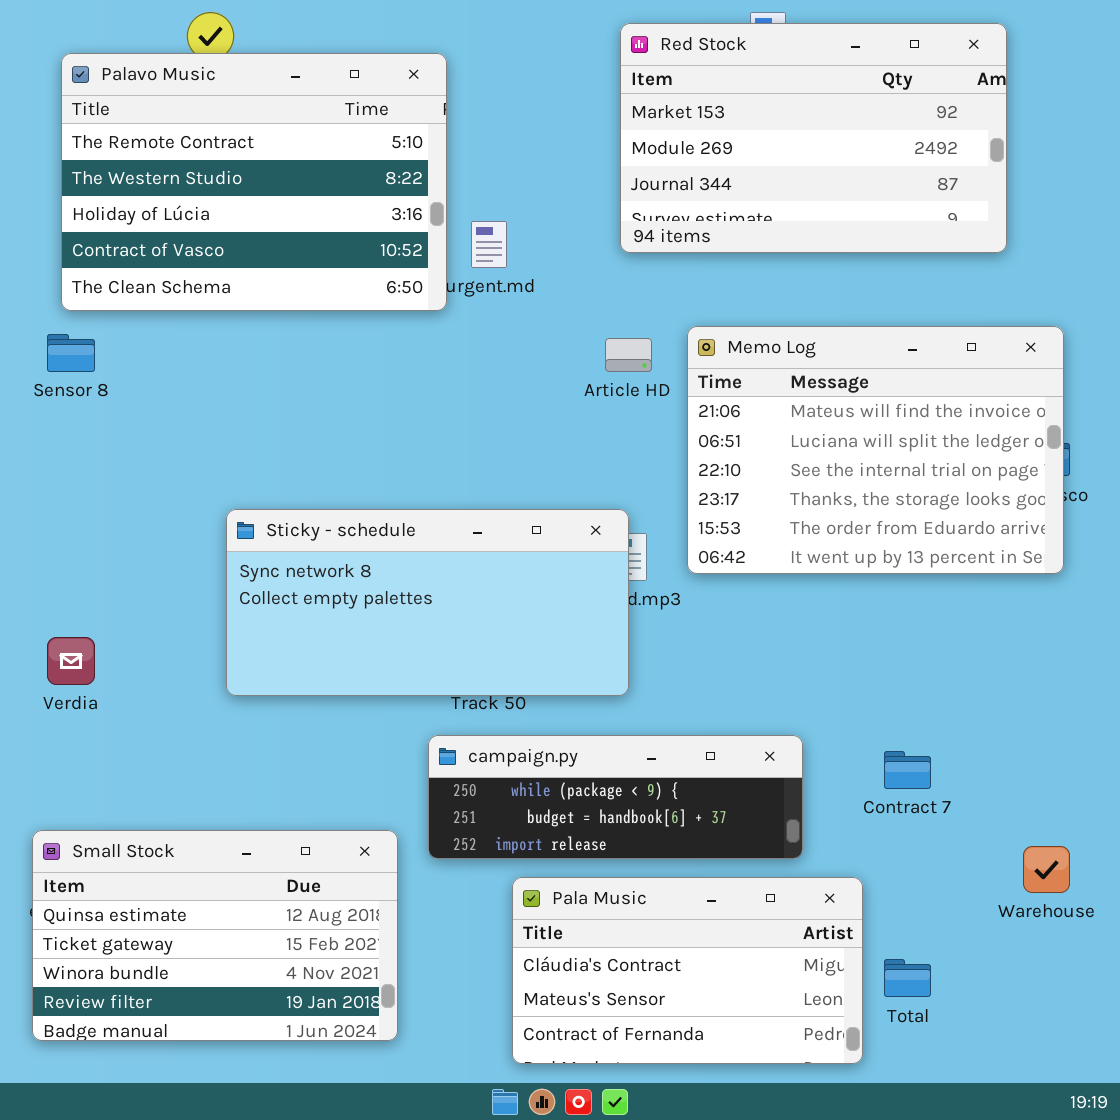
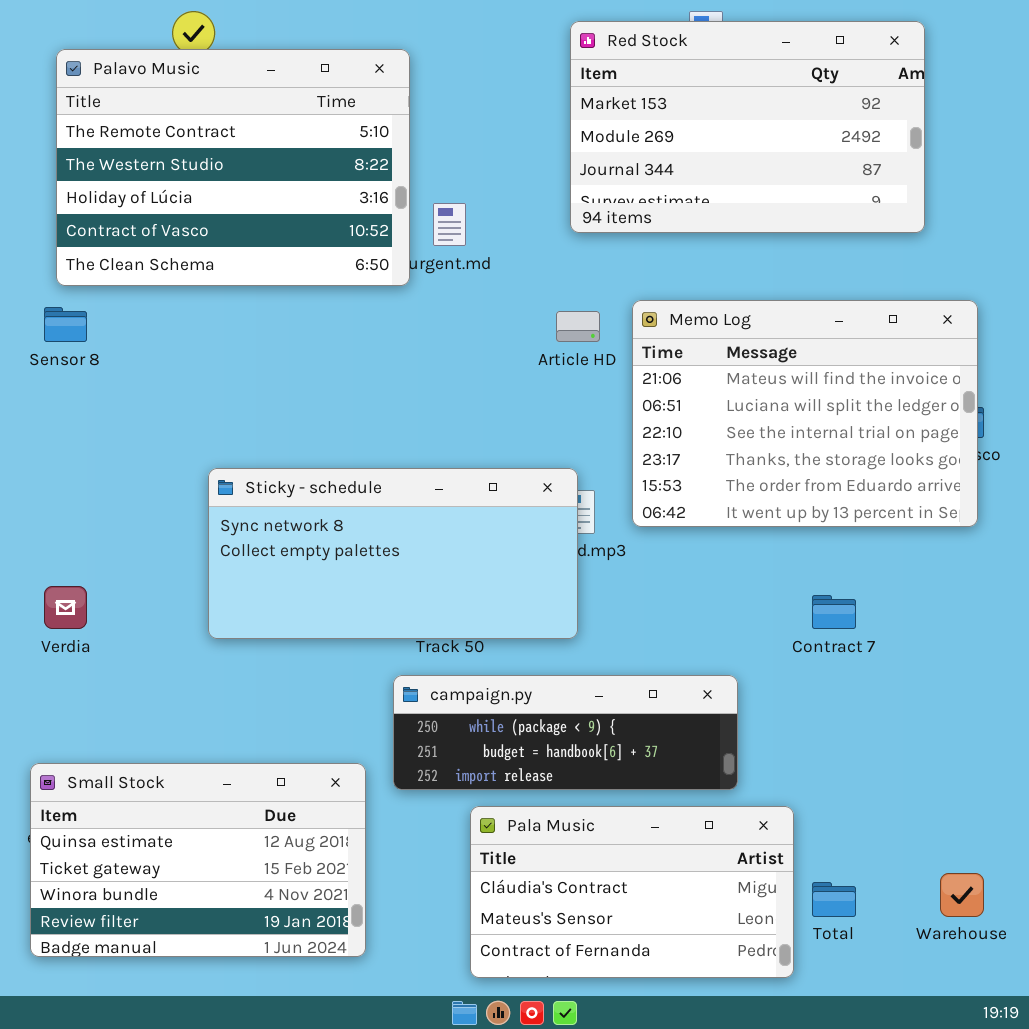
Contract 7: [884,751,931,789] -> [812,595,856,629], moved
Warehouse: [1023,846,1070,893] -> [940,873,984,917], moved

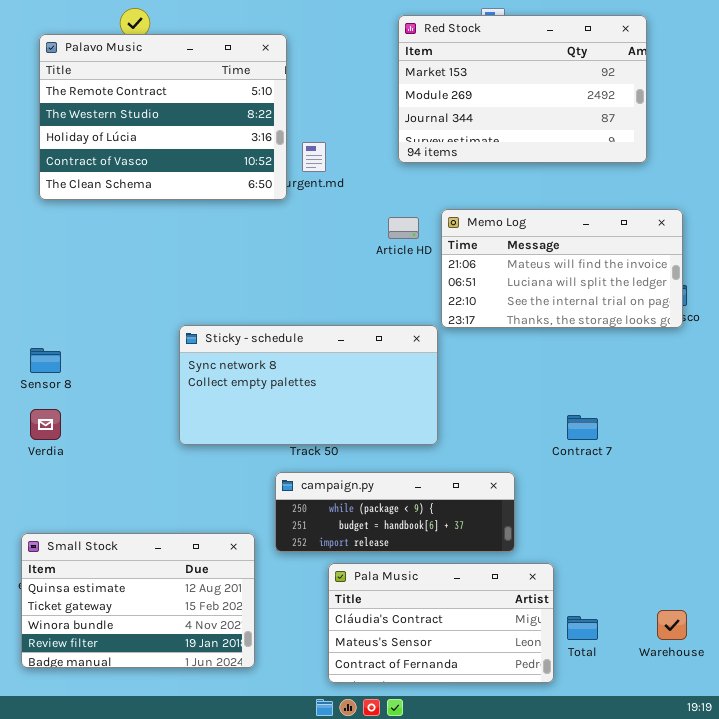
Memo Log: [632,300,978,527] -> [441,209,683,328], resized
Sensor 8: [44,307,87,342] -> [30,348,61,373], moved
Sticky - schedule: [208,468,578,639] -> [179,325,438,445], moved

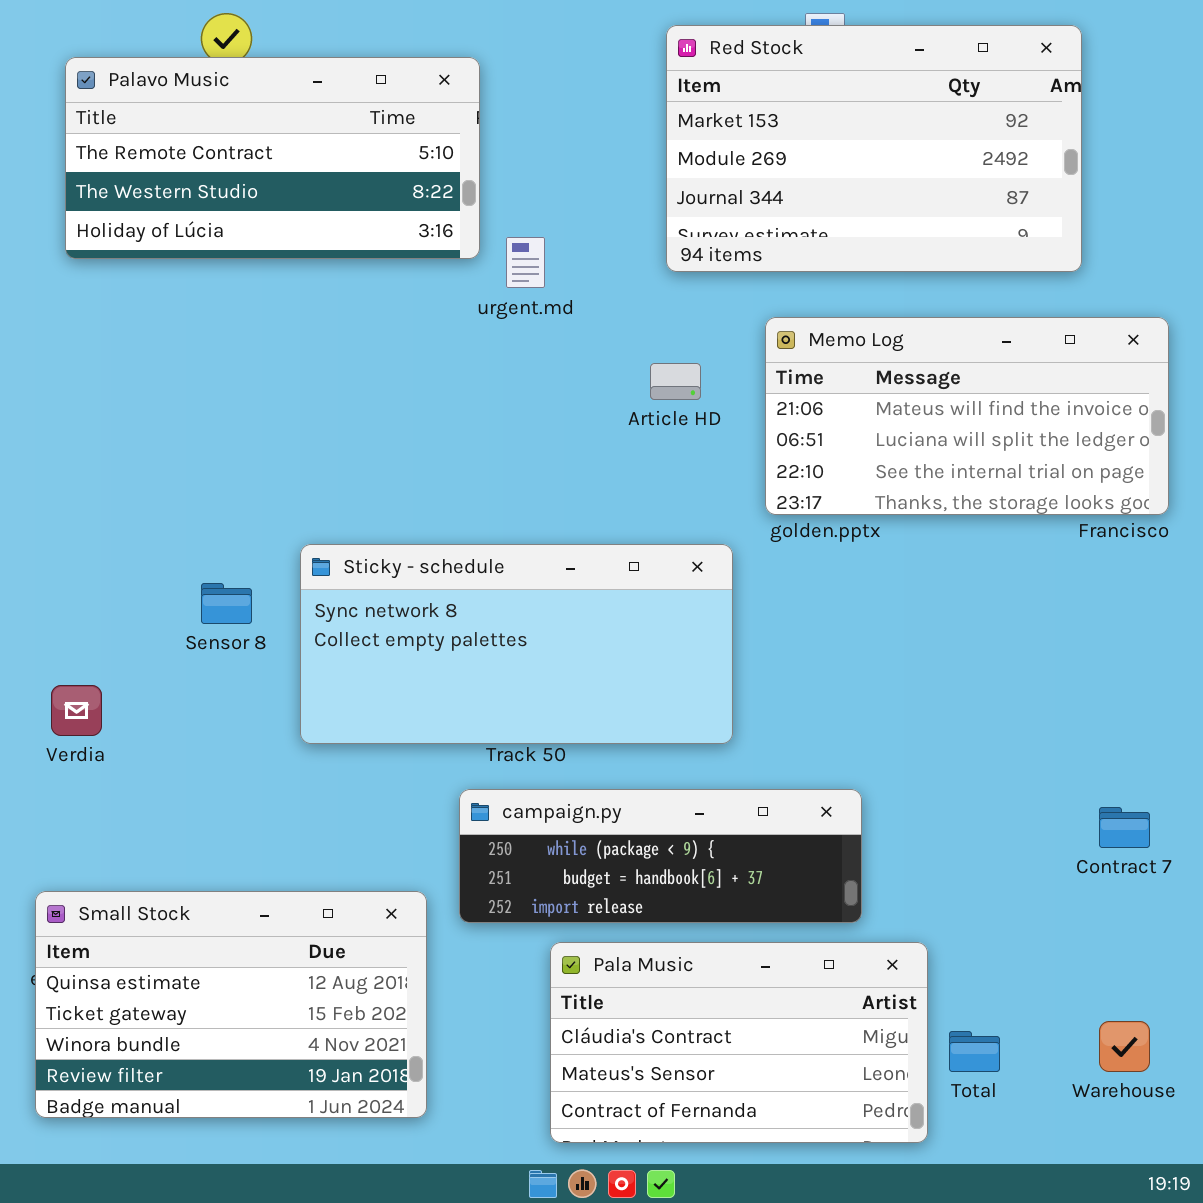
Palavo Music: [39,34,287,200] -> [65,57,480,259], resized
Memo Log: [441,209,683,328] -> [765,317,1169,515], moved
Sensor 8: [30,348,61,373] -> [201,583,252,624], moved
Contract 7: [567,415,598,440] -> [1099,807,1150,848], moved

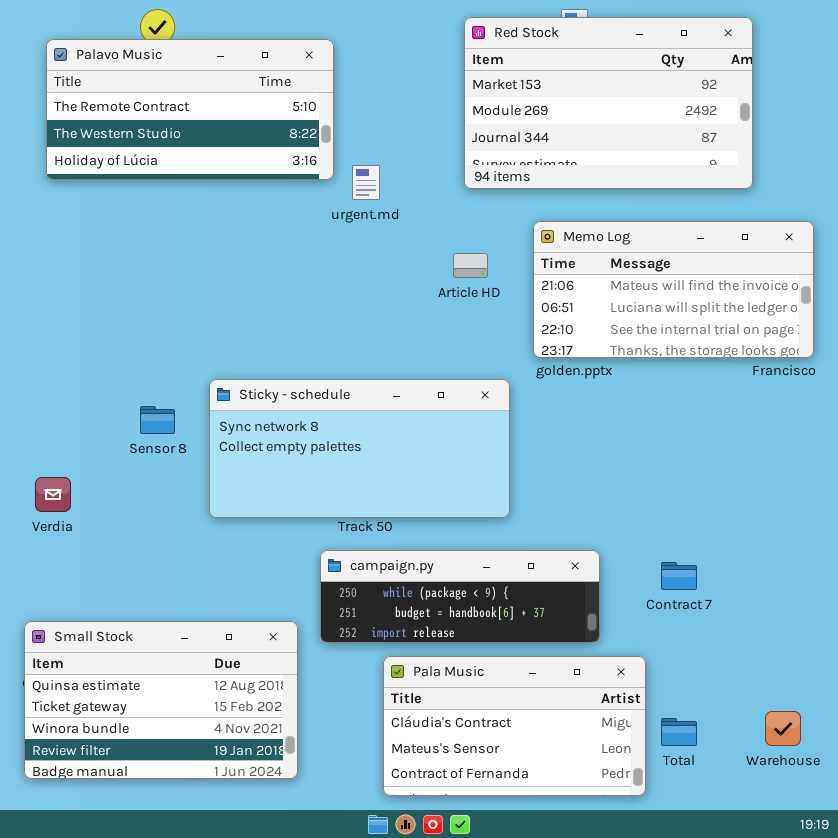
Contract 7: [1099,807,1150,848] -> [661,562,697,590], moved

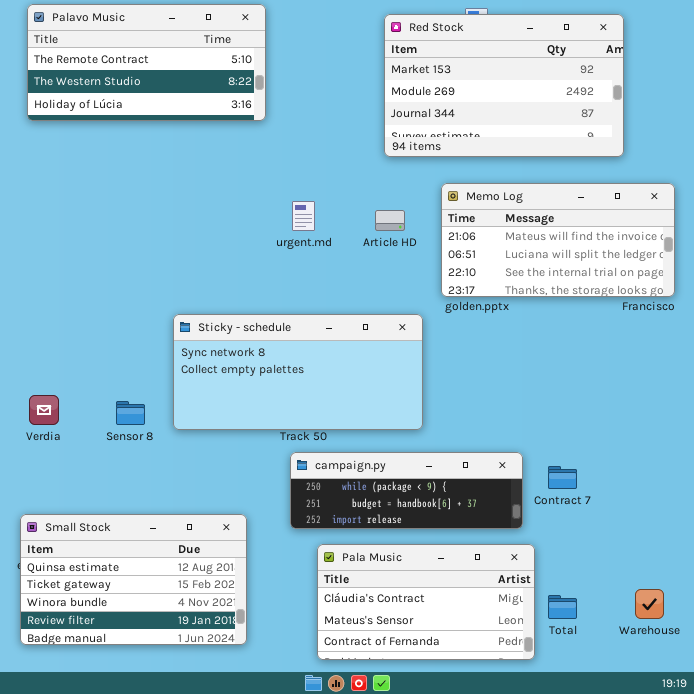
Palavo Music: [46,39,334,180] -> [27,4,266,121], moved
urgent.md: [352,165,380,200] -> [292,201,315,231], moved
Sensor 8: [140,406,175,434] -> [116,401,145,425], moved
campaign.py: [320,550,600,643] -> [290,452,523,529], moved

